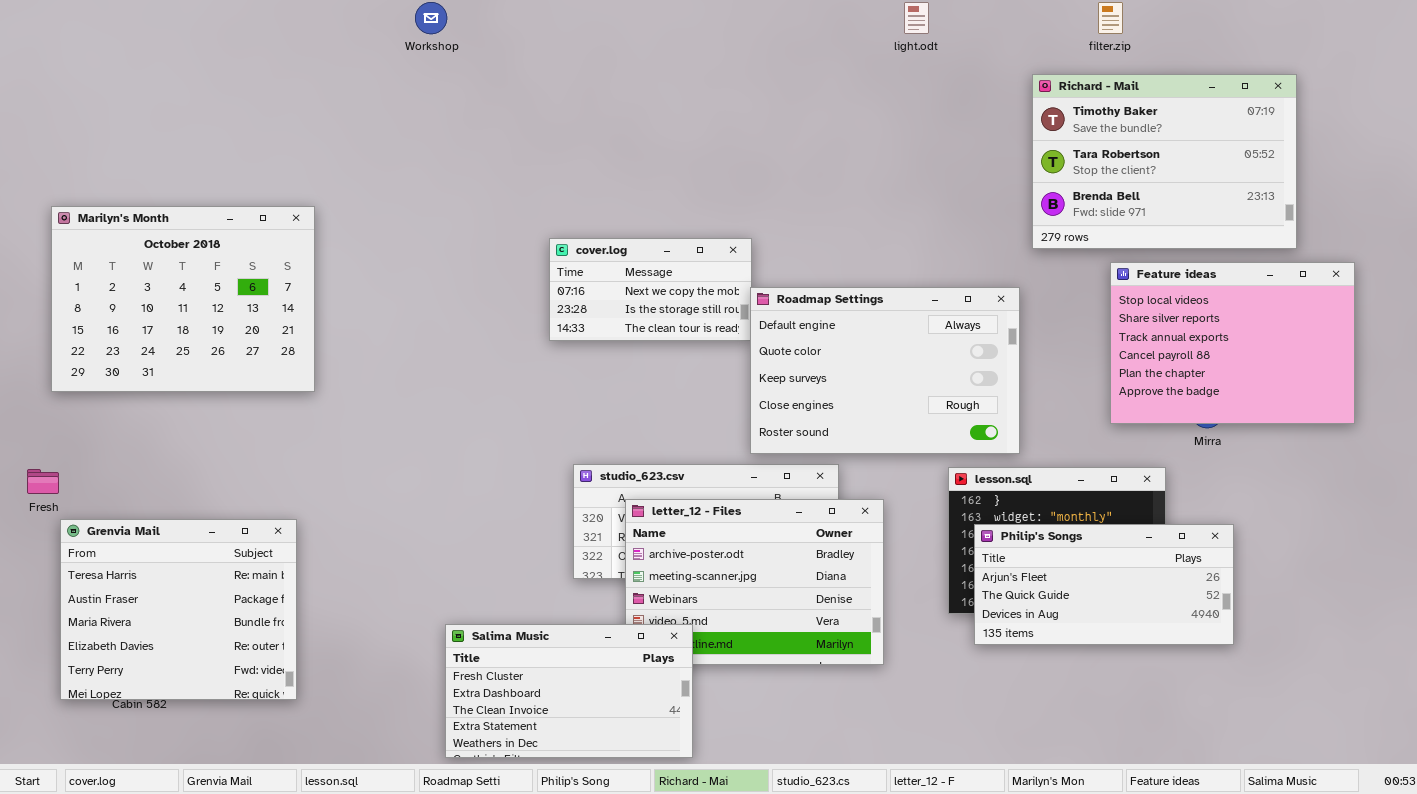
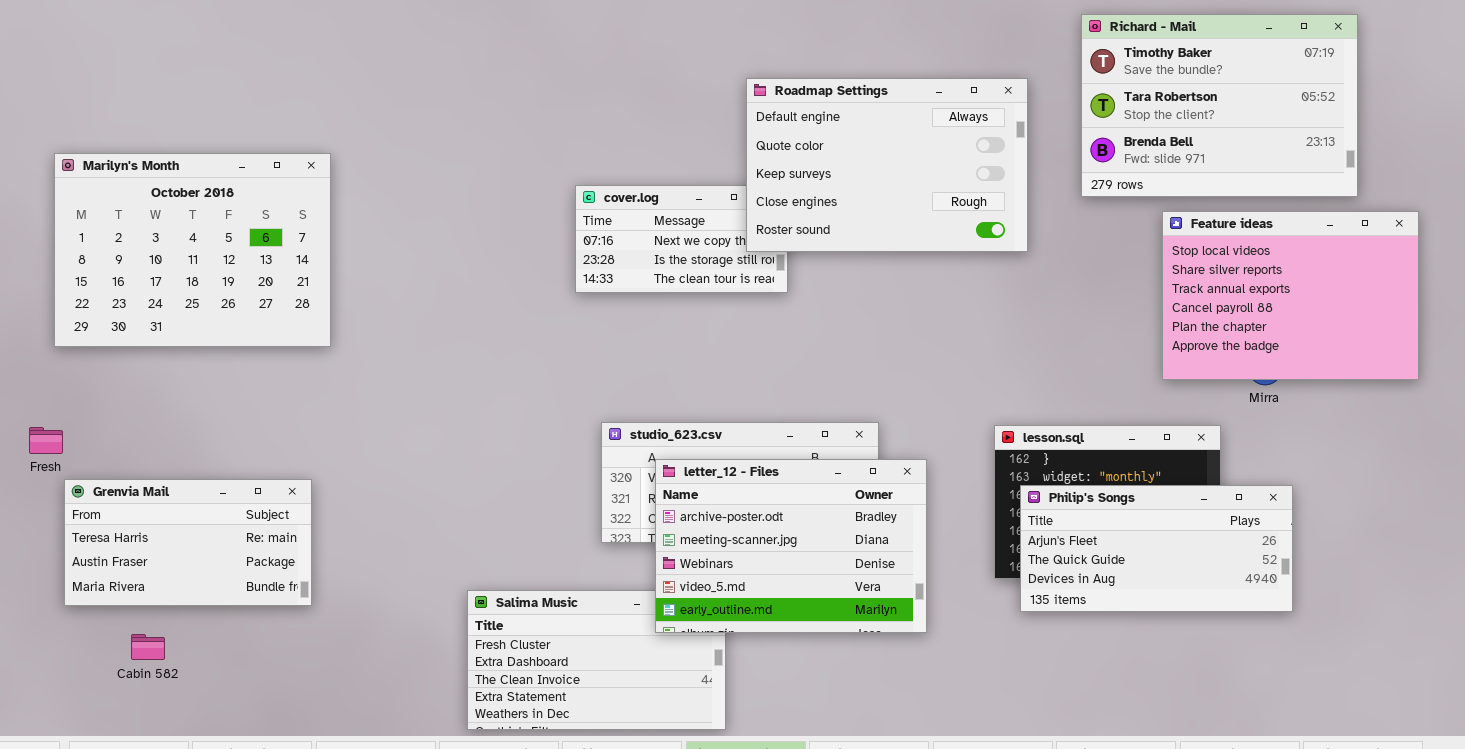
Roadmap Settings: [750,287,1020,454] -> [746,78,1028,252], moved
letter_12 - Files: [625,499,884,665] -> [655,459,927,633], raised
Grenvia Mail: [60,519,297,700] -> [64,479,312,606], resized

